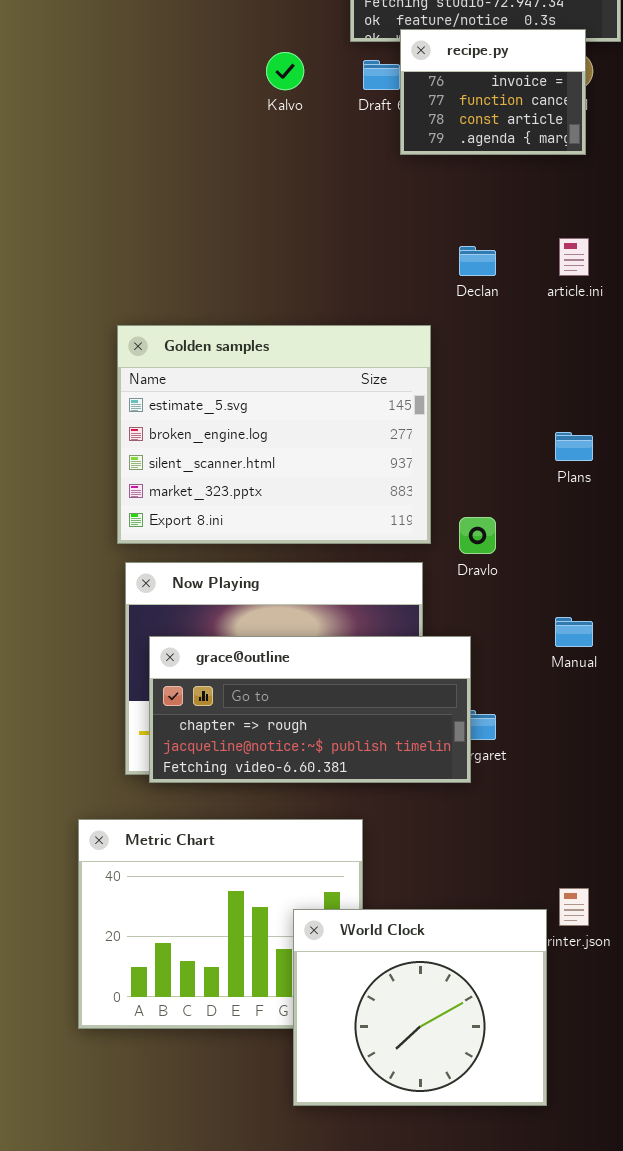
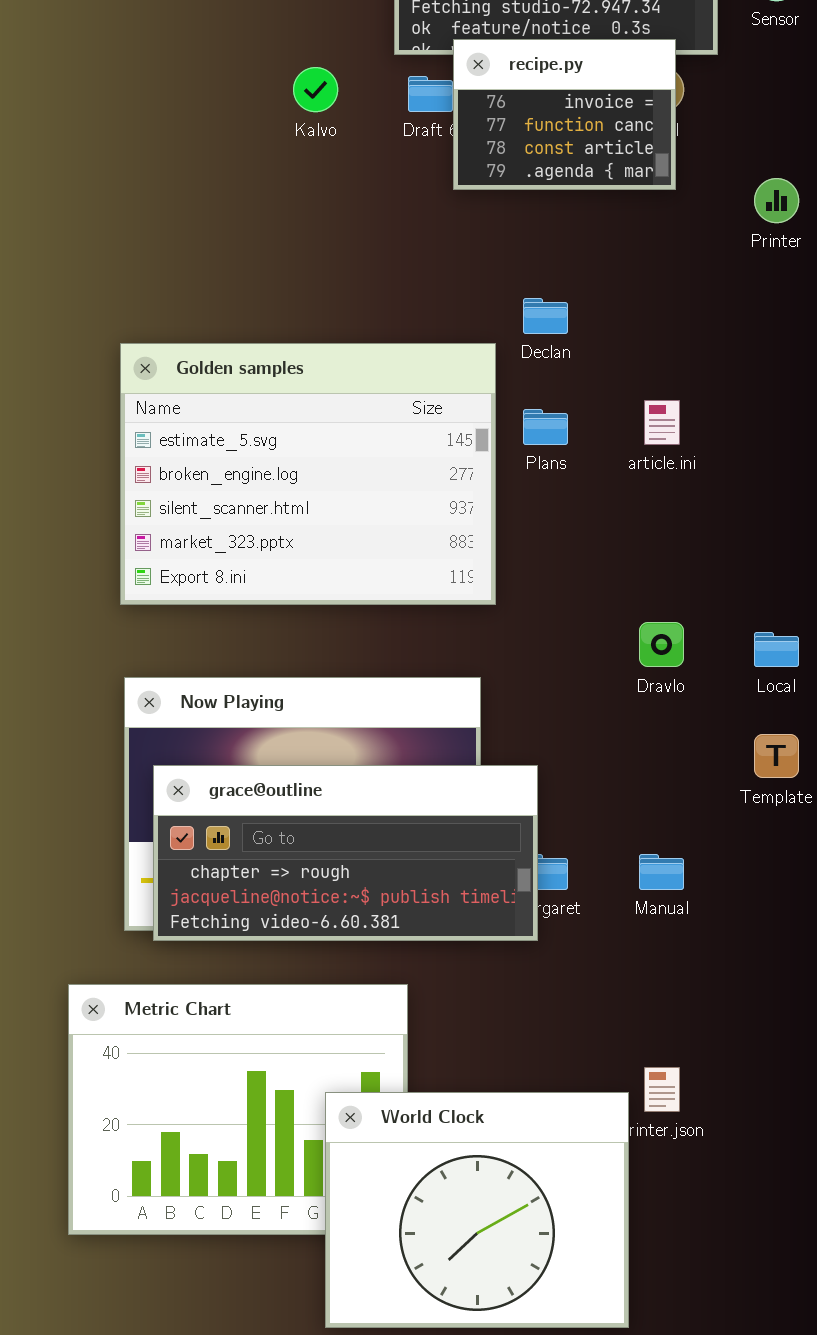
article.ini: [559,238,589,276] -> [644,400,680,445], moved
Golden samples: [117,325,431,544] -> [120,343,496,605], moved
Plans: [555,432,593,461] -> [523,409,568,445], moved
Dravlo: [459,517,496,554] -> [639,622,684,667], moved
Manual: [555,617,593,647] -> [639,854,684,890], moved

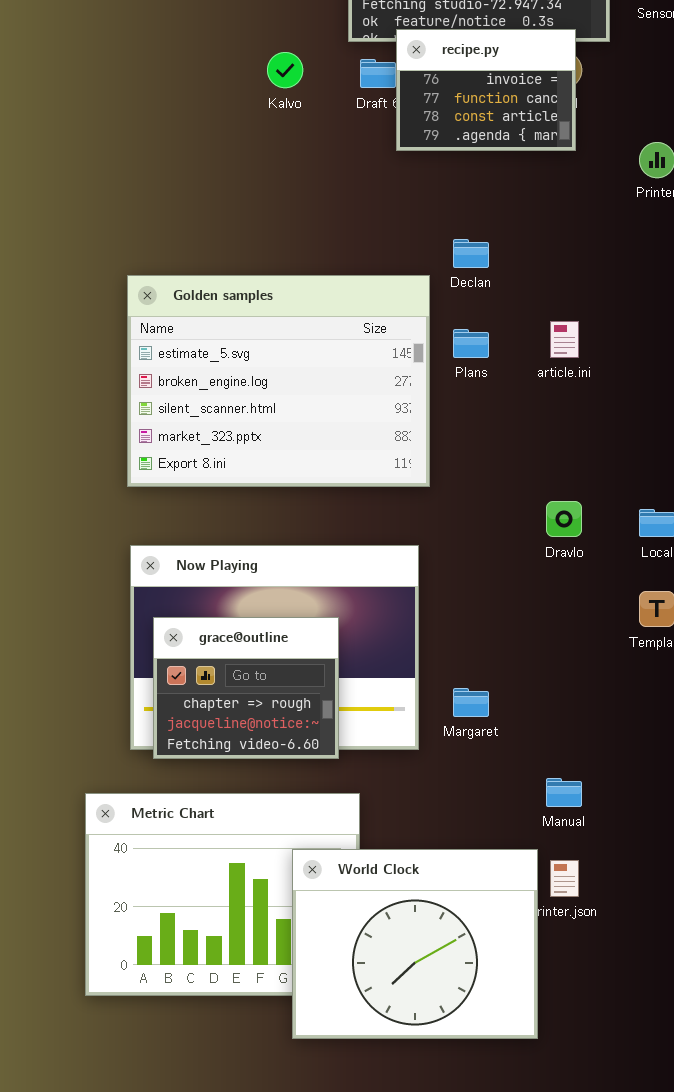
grace@outline: [153,765,538,941] -> [153,617,339,759], resized
Manual: [639,854,684,890] -> [546,778,582,807], moved
World Clock: [325,1092,629,1328] -> [292,849,538,1039], moved

